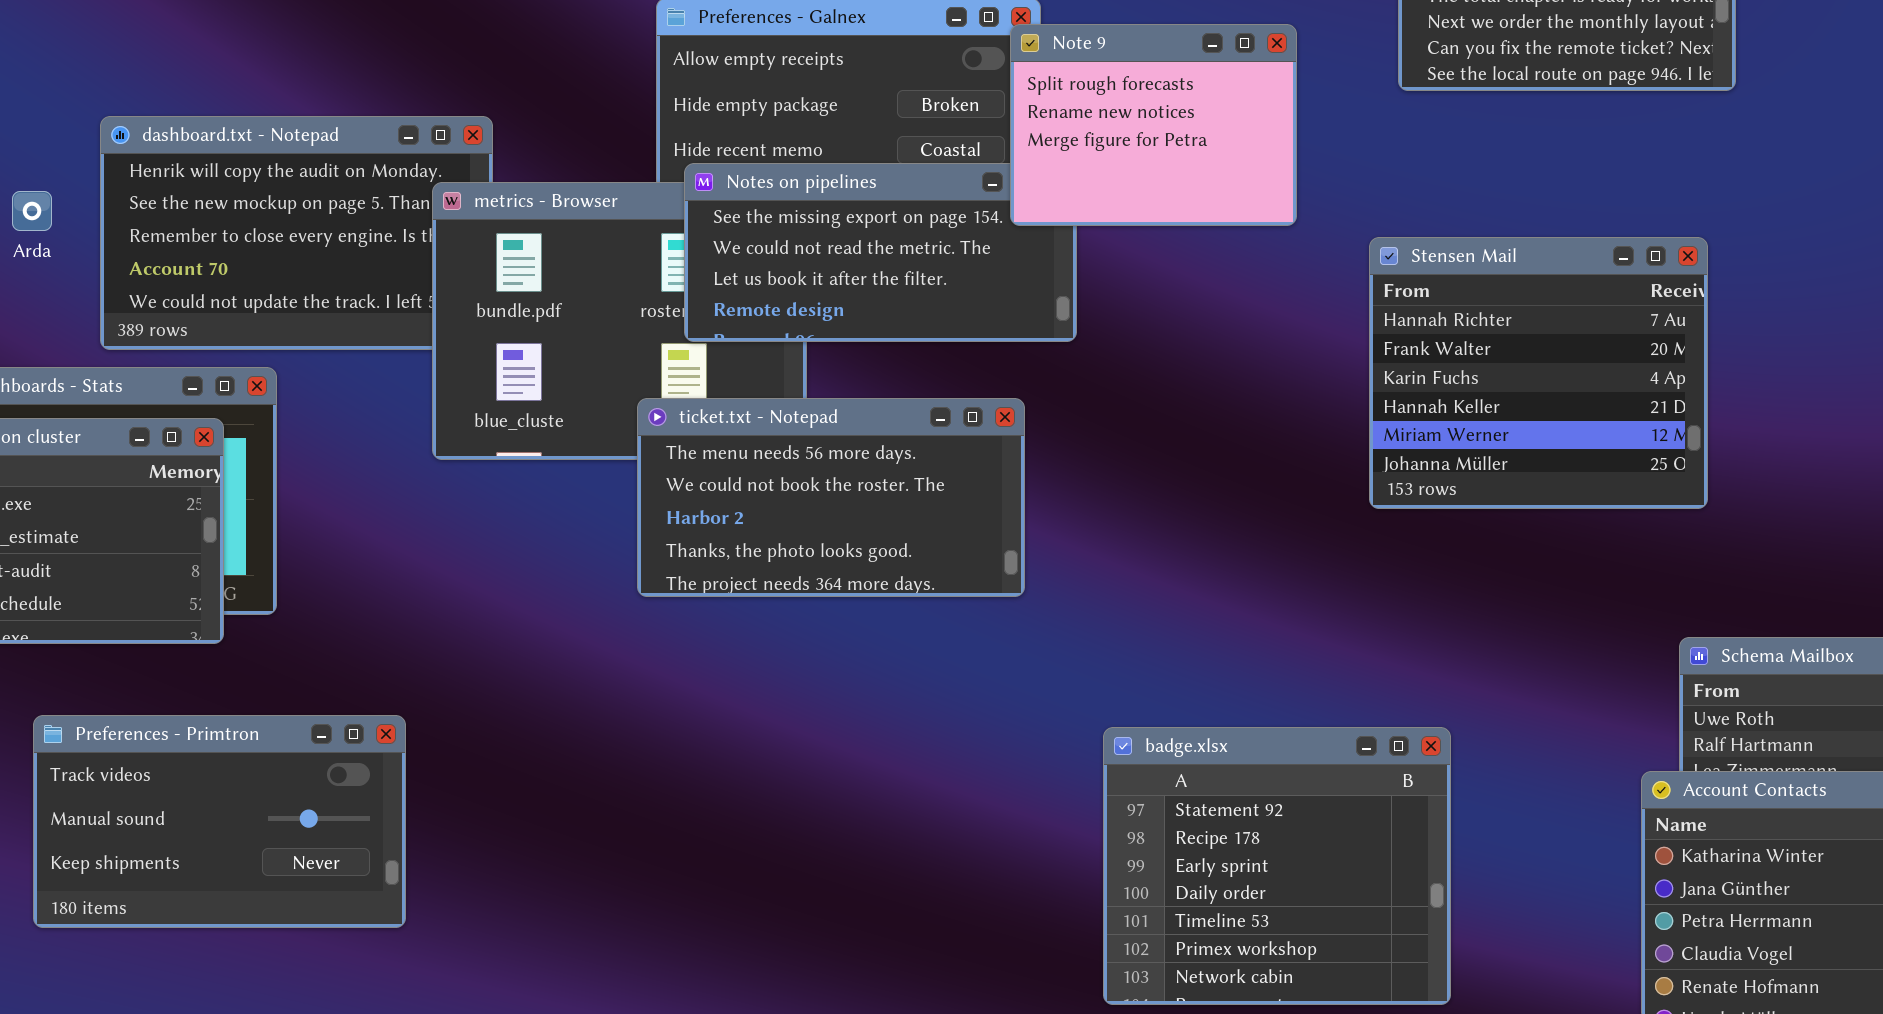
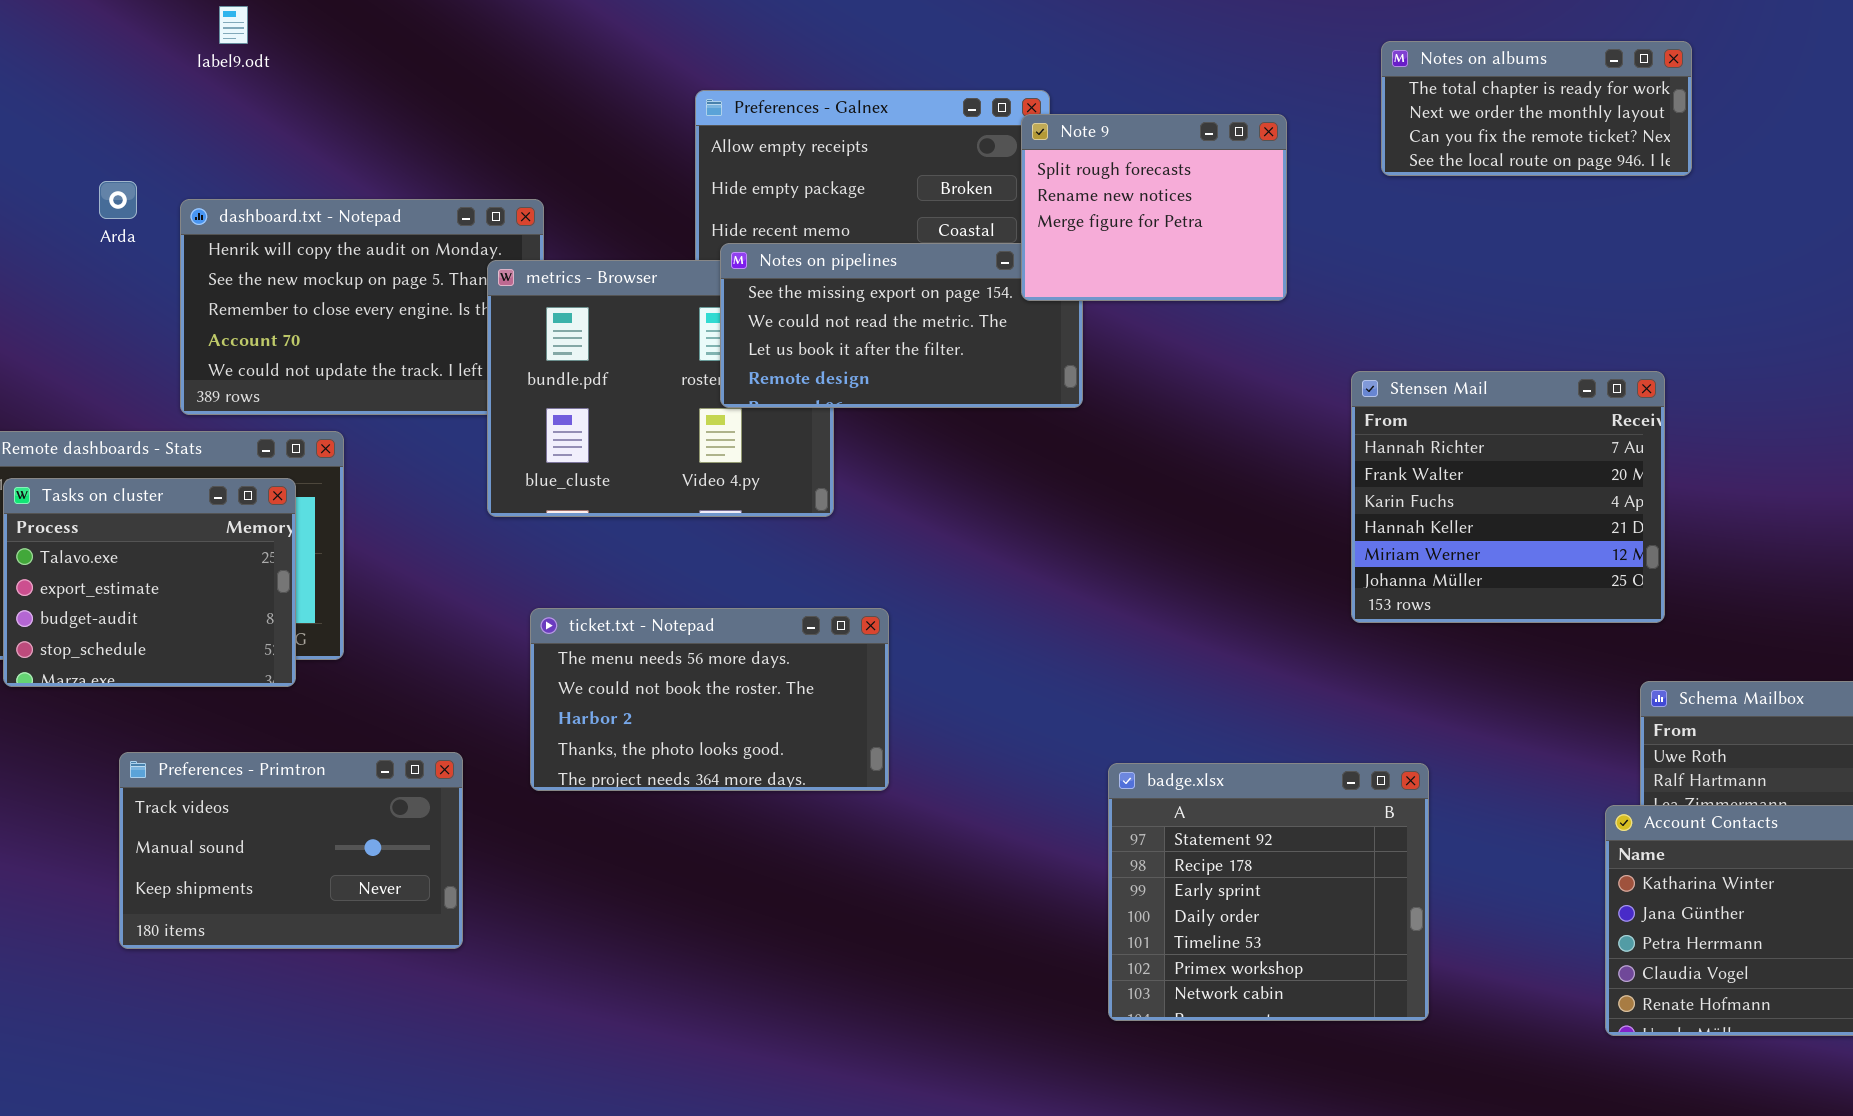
Arda: [12,191,52,231] -> [99,181,137,219], moved
Stensen Mail: [1369,237,1708,509] -> [1351,371,1665,623], moved
ticket.txt - Notepad: [637,398,1025,597] -> [530,608,889,791], moved

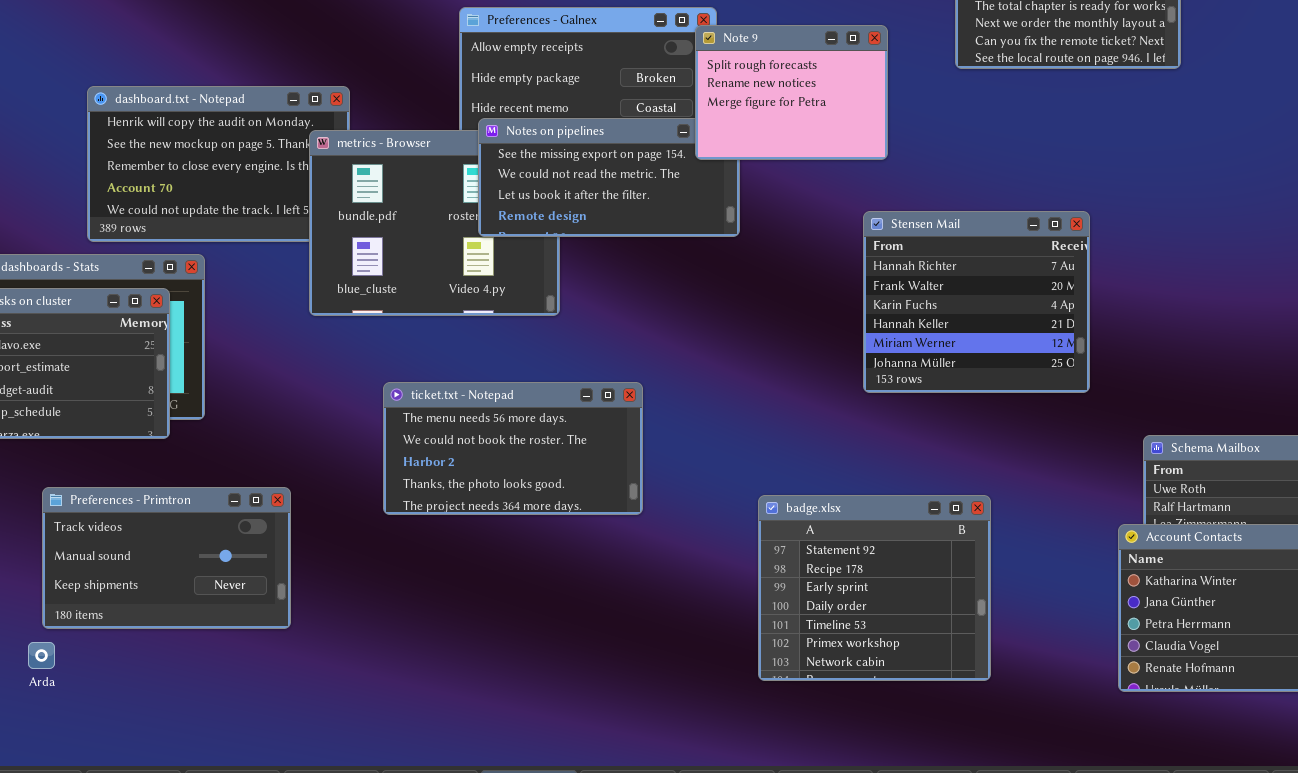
Arda: [99,181,137,219] -> [28,642,55,669], moved
Stensen Mail: [1351,371,1665,623] -> [863,211,1090,393], moved
ticket.txt - Notepad: [530,608,889,791] -> [383,382,643,515], moved

